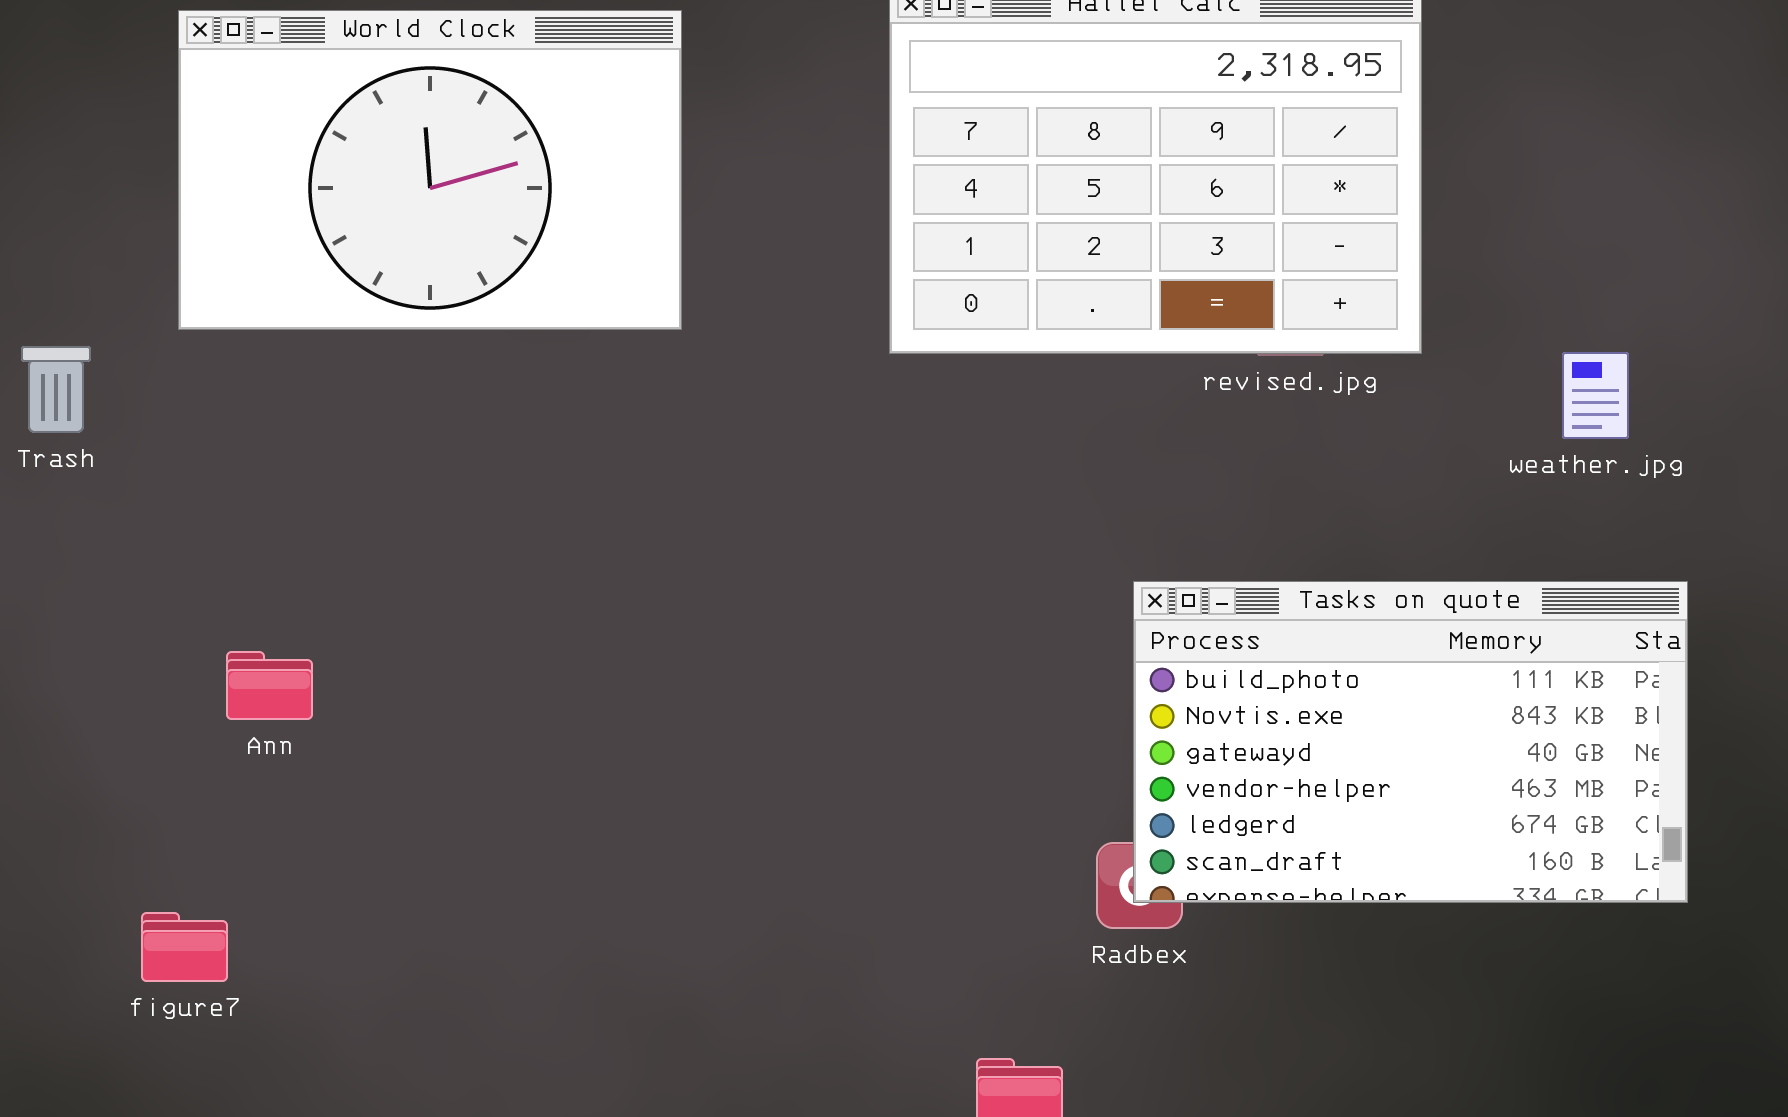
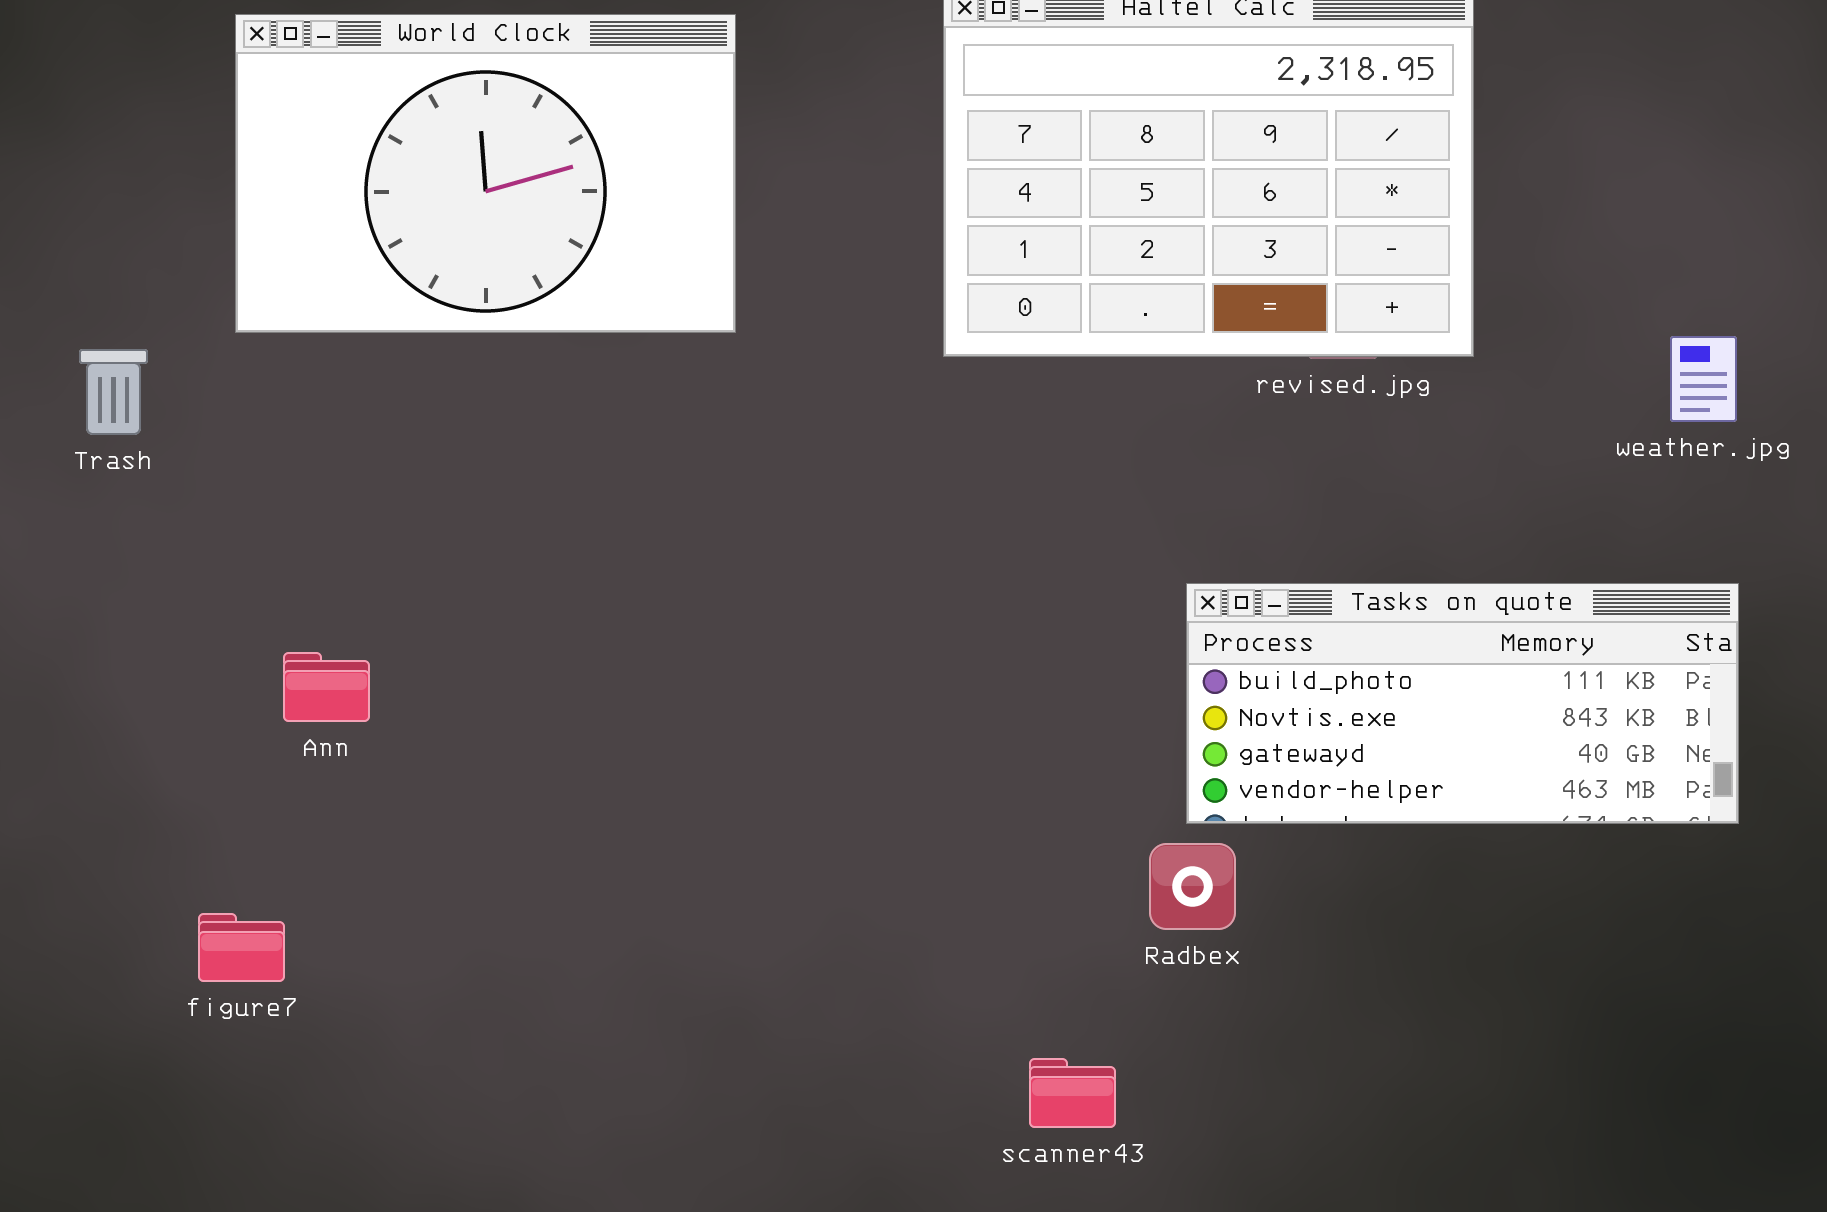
weather.jpg: [1562,352,1629,439] -> [1670,336,1737,422], moved
Tasks on quote: [1133,581,1688,903] -> [1186,583,1739,824], resized

